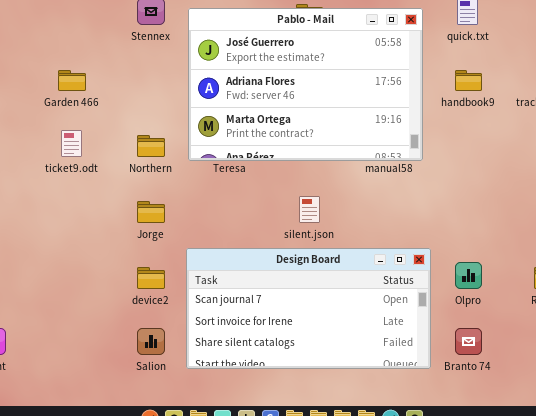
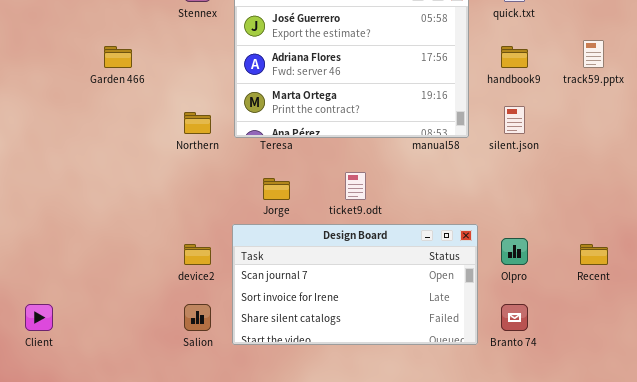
ticket9.odt: [61,130,82,157] -> [345,172,366,200], moved
silent.json: [299,196,320,223] -> [504,106,525,134], moved
Jorge: [137,201,165,223] -> [263,178,290,200], moved

